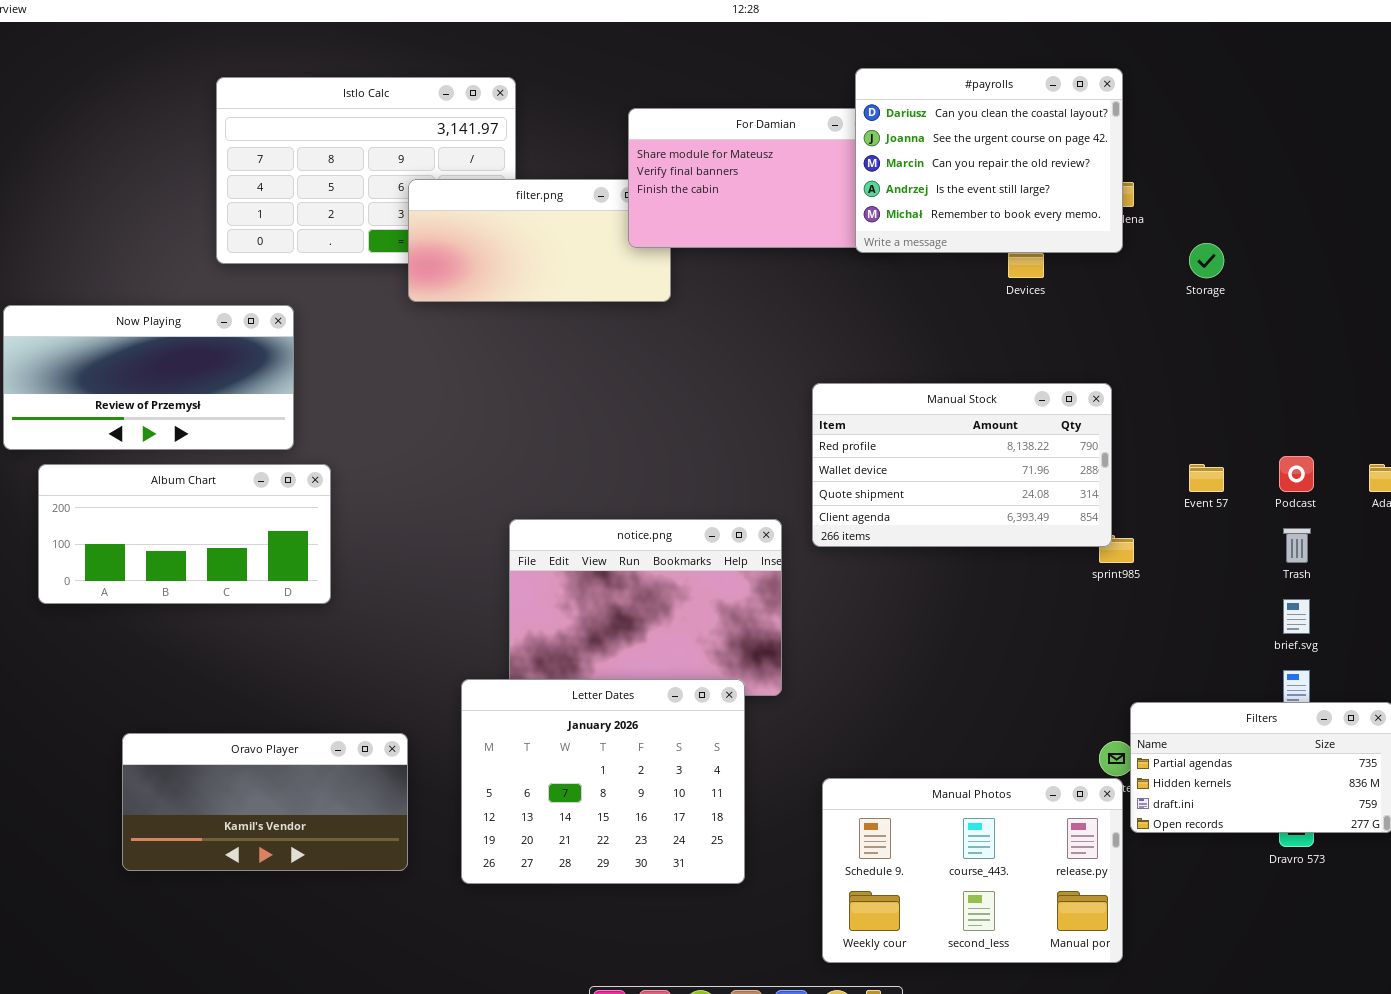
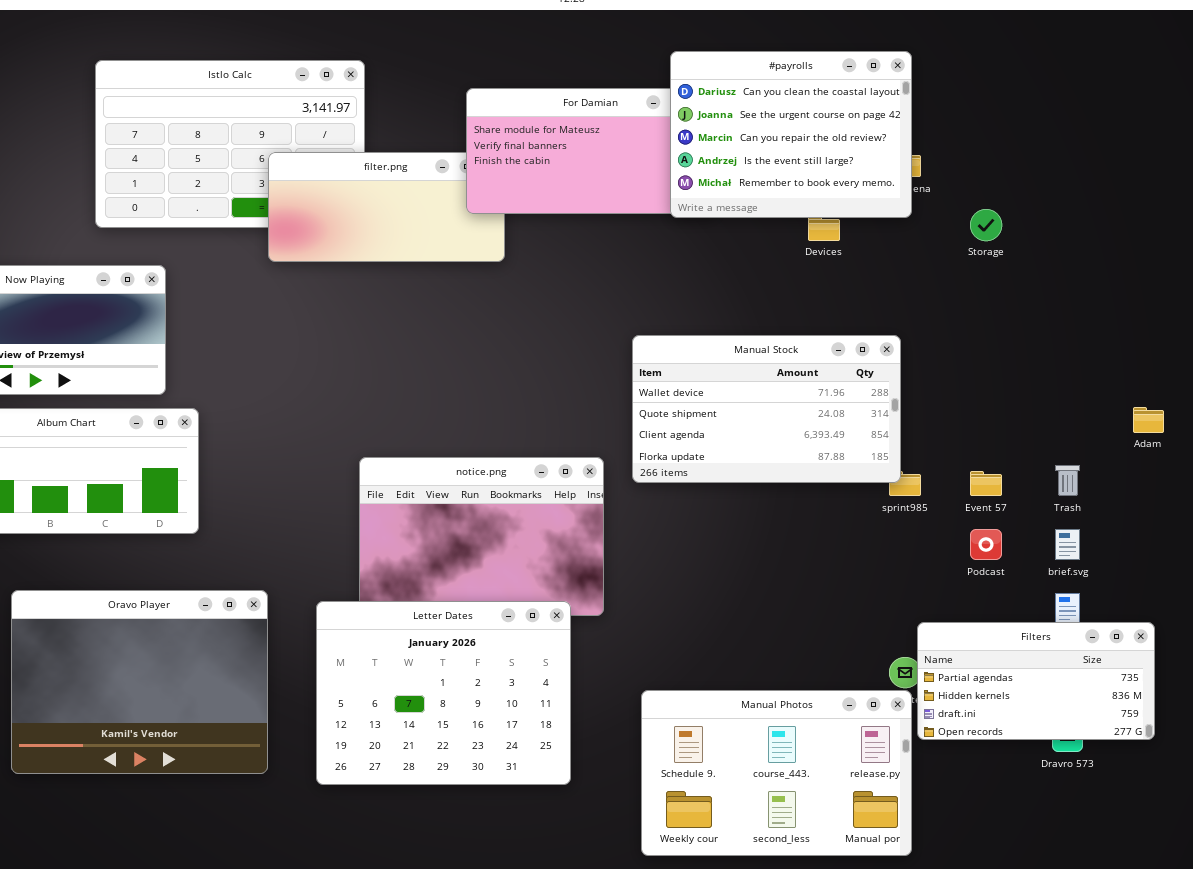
Manual Stock: [812,383,1112,547] -> [632,335,901,483], scrolled down 1 row
Podcast: [1279,456,1314,492] -> [970,529,1002,560], moved
Event 57: [1189,464,1224,492] -> [970,471,1002,496], moved
Oravo Player: [122,733,408,871] -> [11,590,268,774], resized

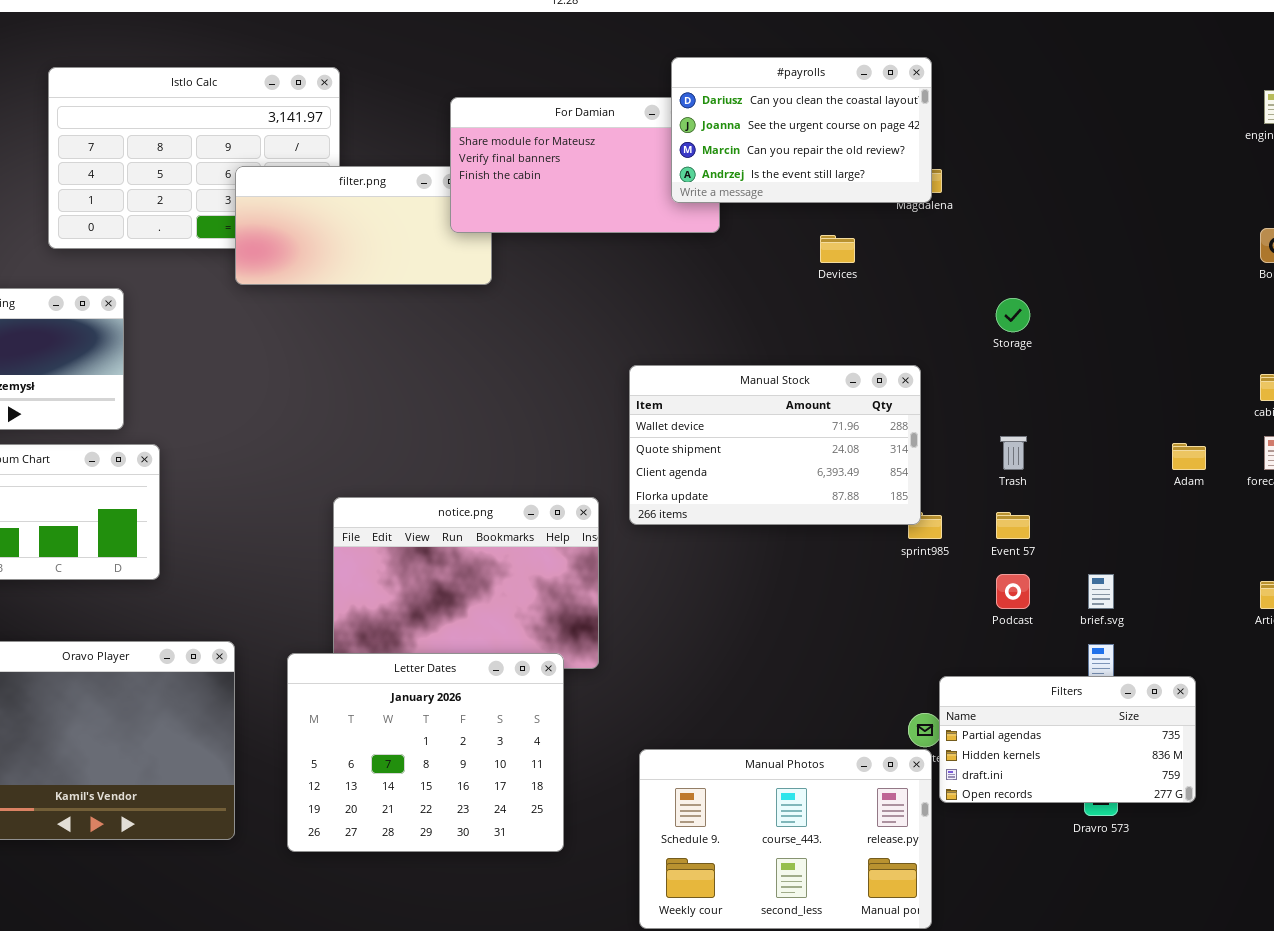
#payrolls: [670,51,912,218] -> [671,57,932,203], resized
Storage: [970,209,1002,241] -> [996,298,1030,332], moved
Trash: [1055,465,1080,496] -> [1000,436,1027,470], moved

